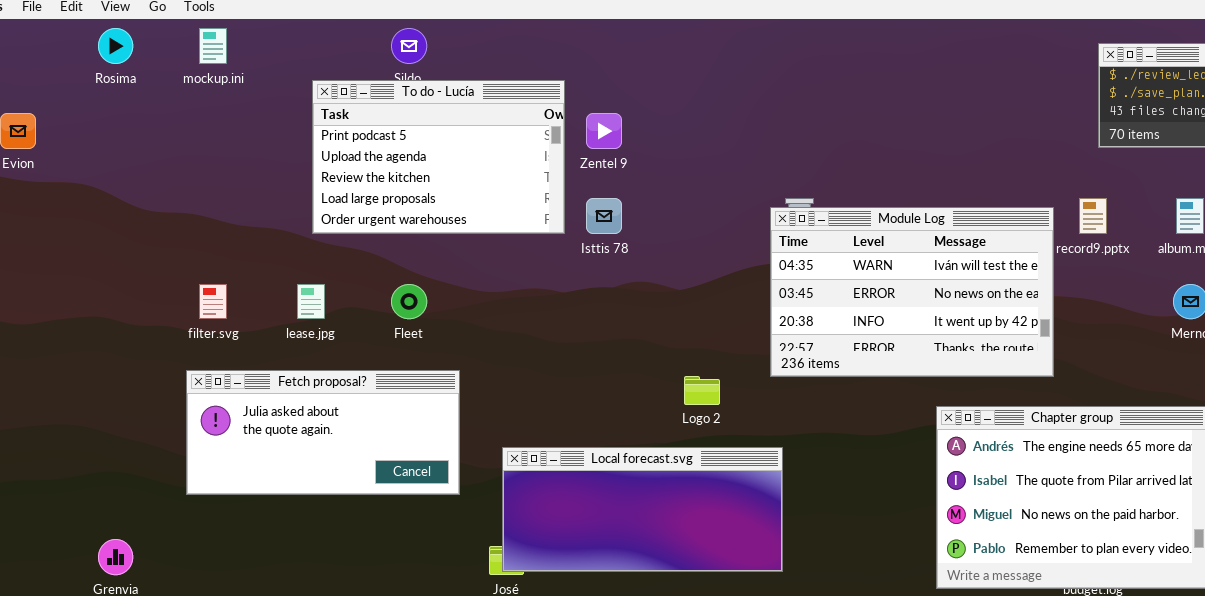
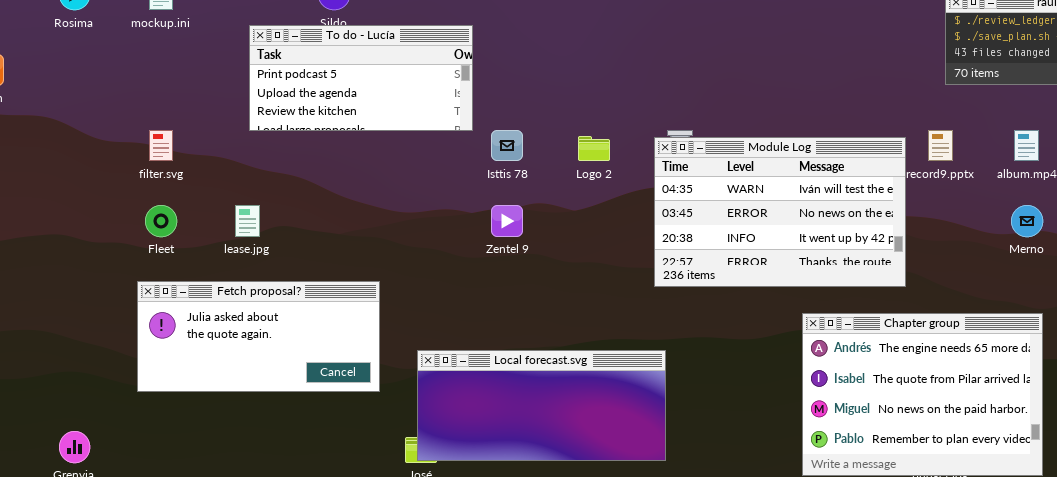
To do - Lucía: [312,80,565,234] -> [249,25,473,131], resized
Zentel 9: [586,113,622,149] -> [491,205,523,237], moved
filter.svg: [199,284,227,319] -> [149,130,173,161], moved
Fleet: [391,284,427,319] -> [145,205,177,237], moved
Logo 2: [684,376,720,405] -> [578,136,610,161], moved

